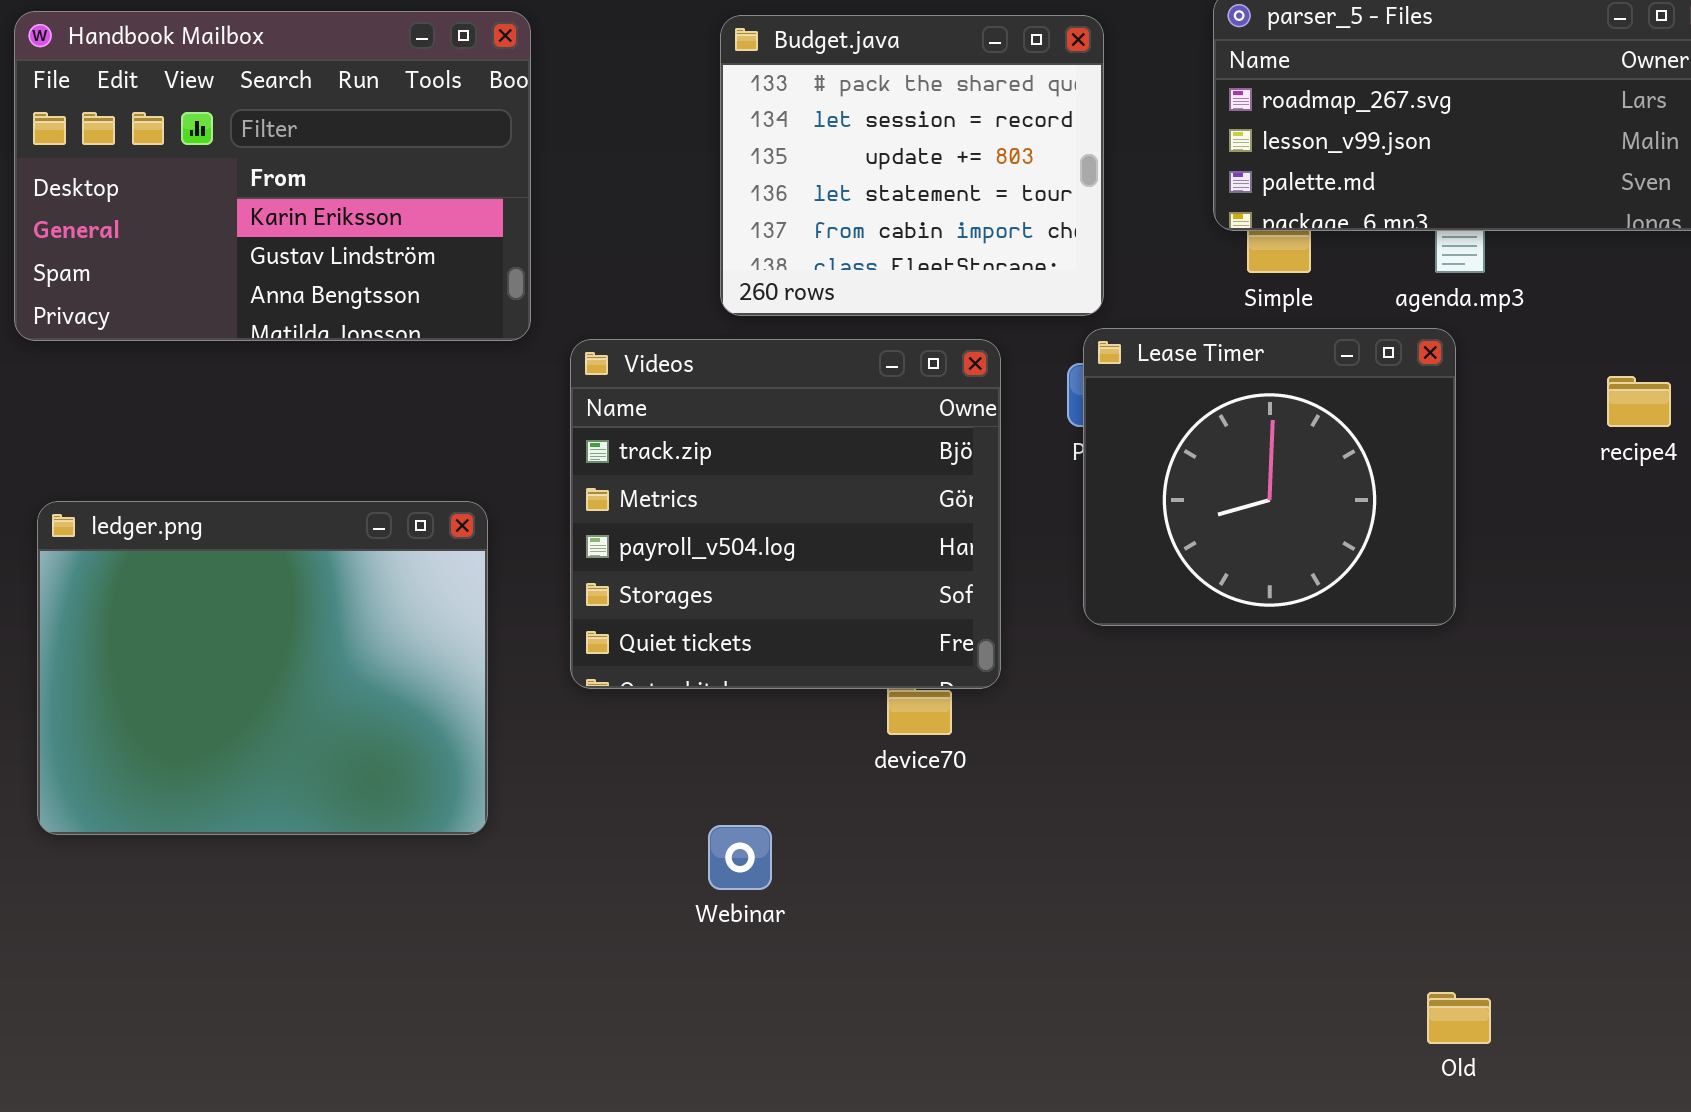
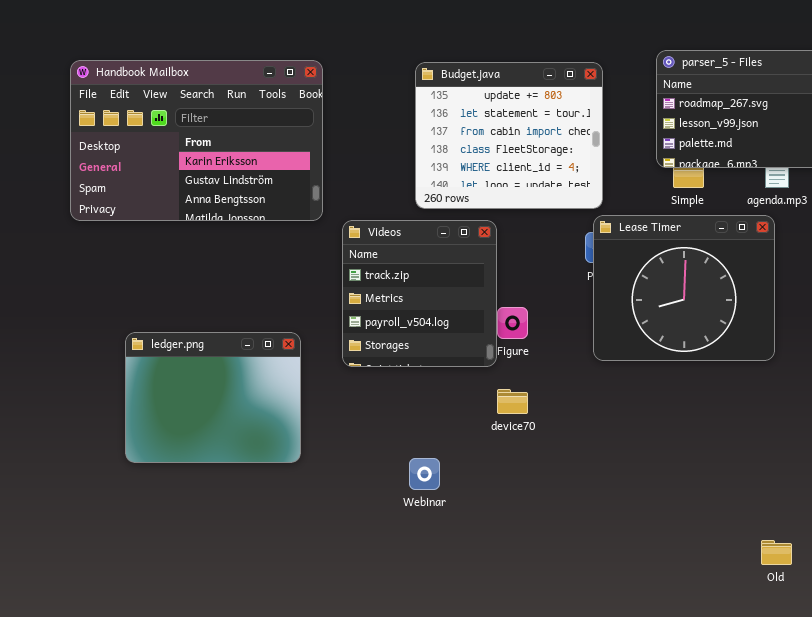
Budget.java: [720,15,1104,316] -> [415,62,603,209], scrolled down 2 rows
Videos: [570,339,1001,689] -> [342,220,497,367], resized
ledger.png: [37,501,488,835] -> [125,332,301,463], resized

